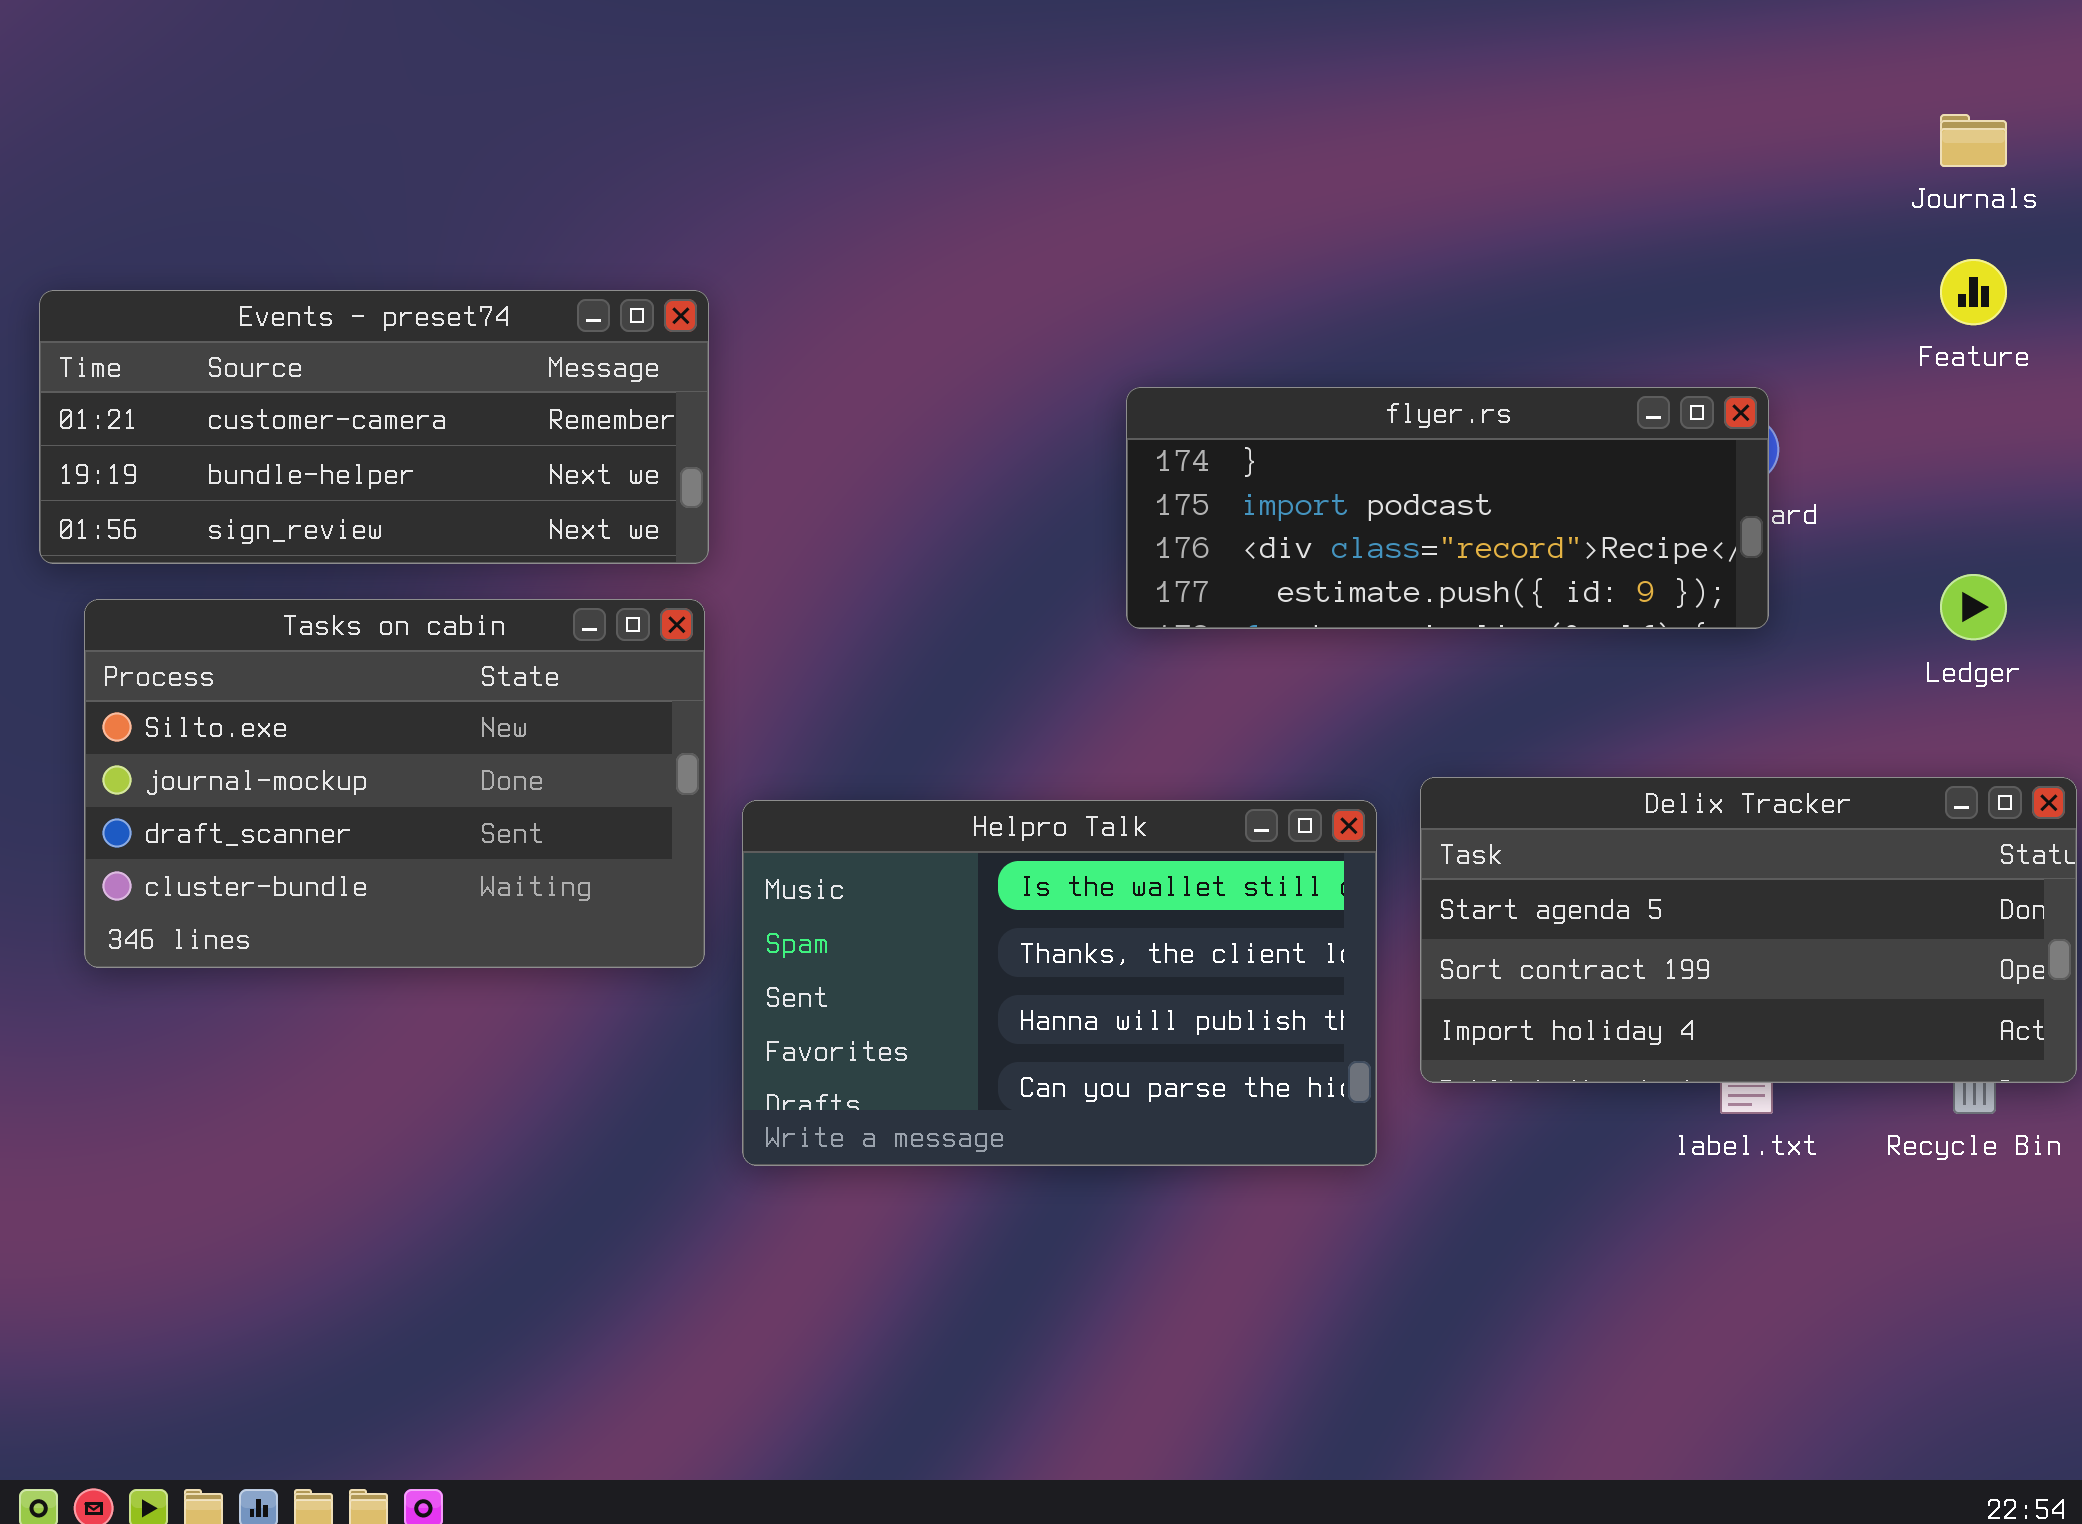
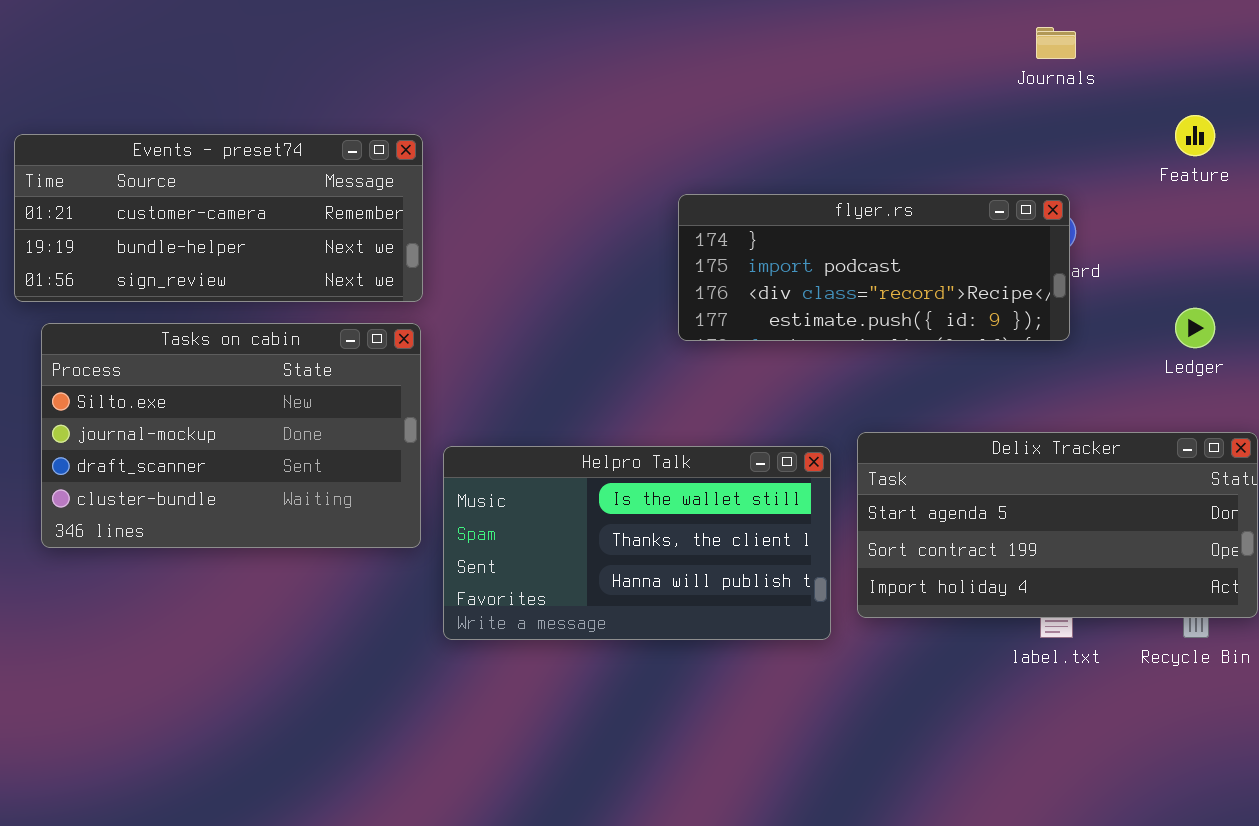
Journals: [1940,114,2007,167] -> [1036,27,1076,59], moved
Helpro Talk: [742,800,1377,1166] -> [443,446,831,640], resized

